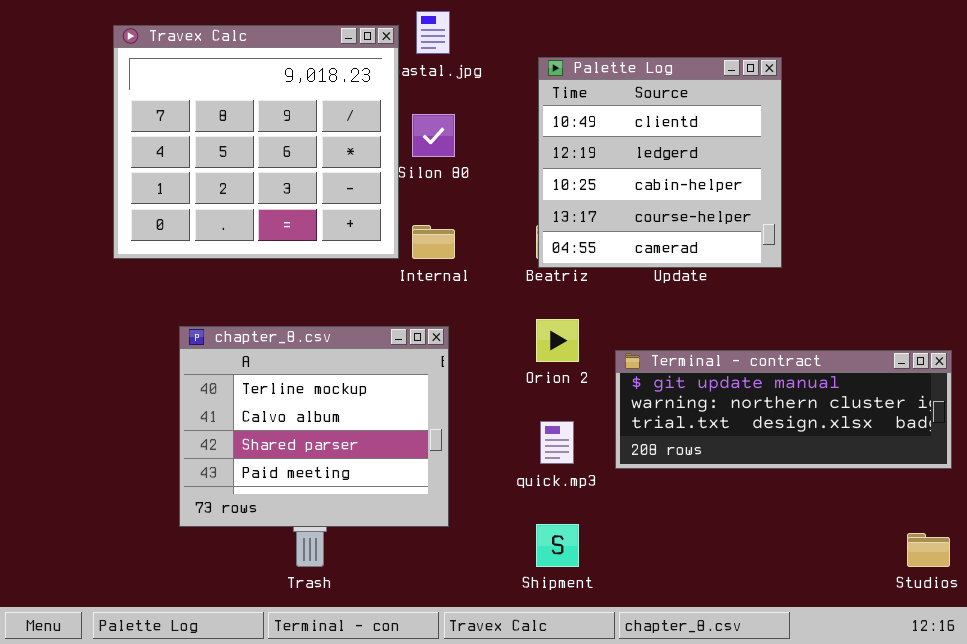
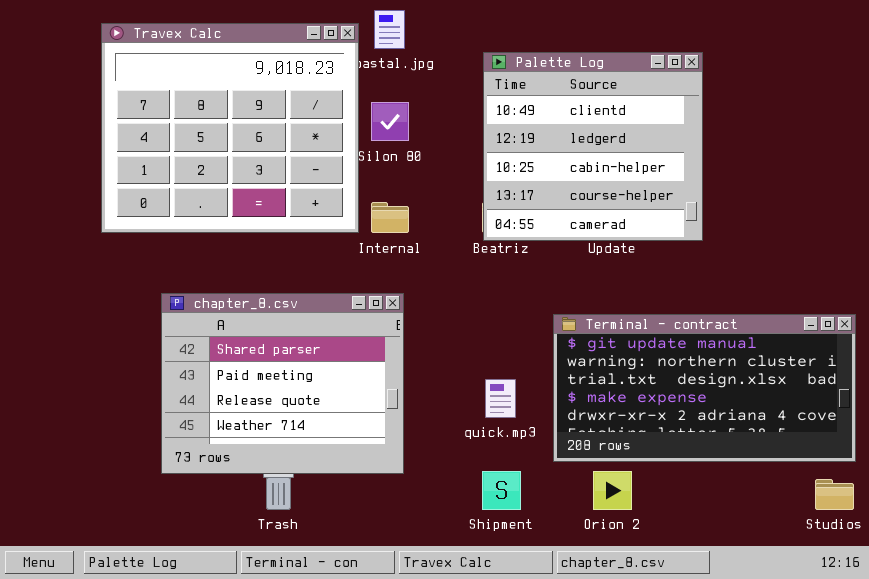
Orion 2: [536,319,579,362] -> [593,471,632,510], moved
chapter_8.csv: [179,326,449,527] -> [161,293,404,474], scrolled down 2 rows
Terminal - contract: [615,350,952,469] -> [553,314,856,462], resized

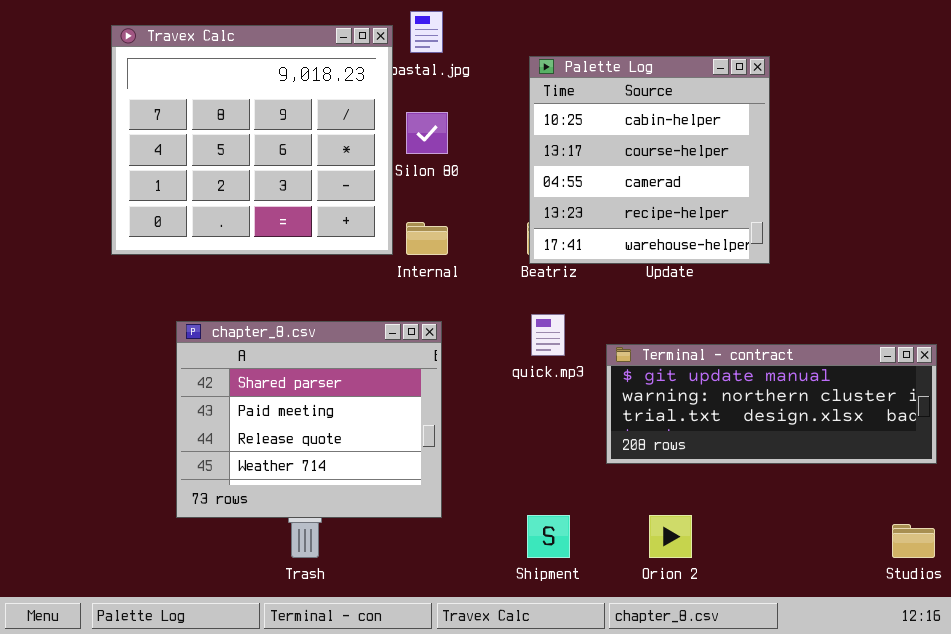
Palette Log: [483,52,703,241] -> [529,56,770,264], scrolled down 2 rows
Terminal - contract: [553,314,856,462] -> [606,344,937,464], resized
quick.mp3: [485,379,516,418] -> [531,314,565,356], moved

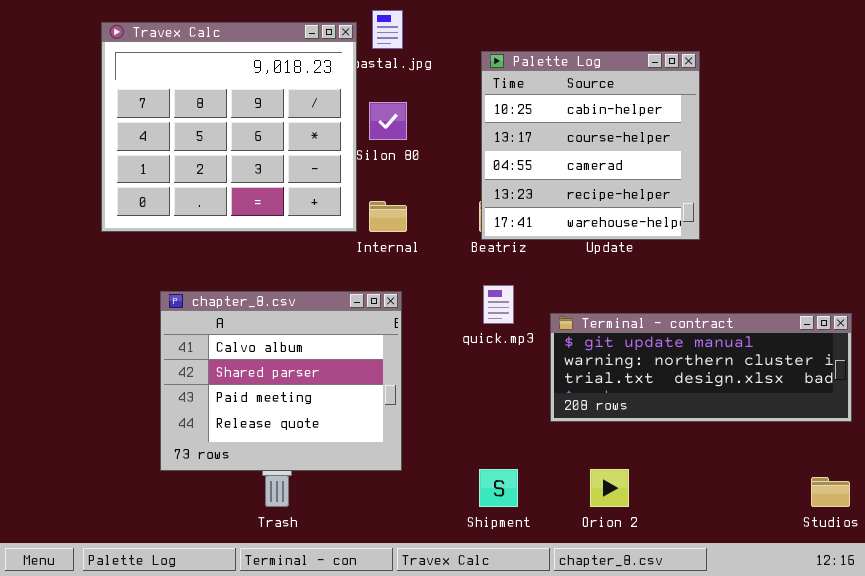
chapter_8.csv: [176,321,442,518] -> [160,291,402,471], scrolled up 1 row

